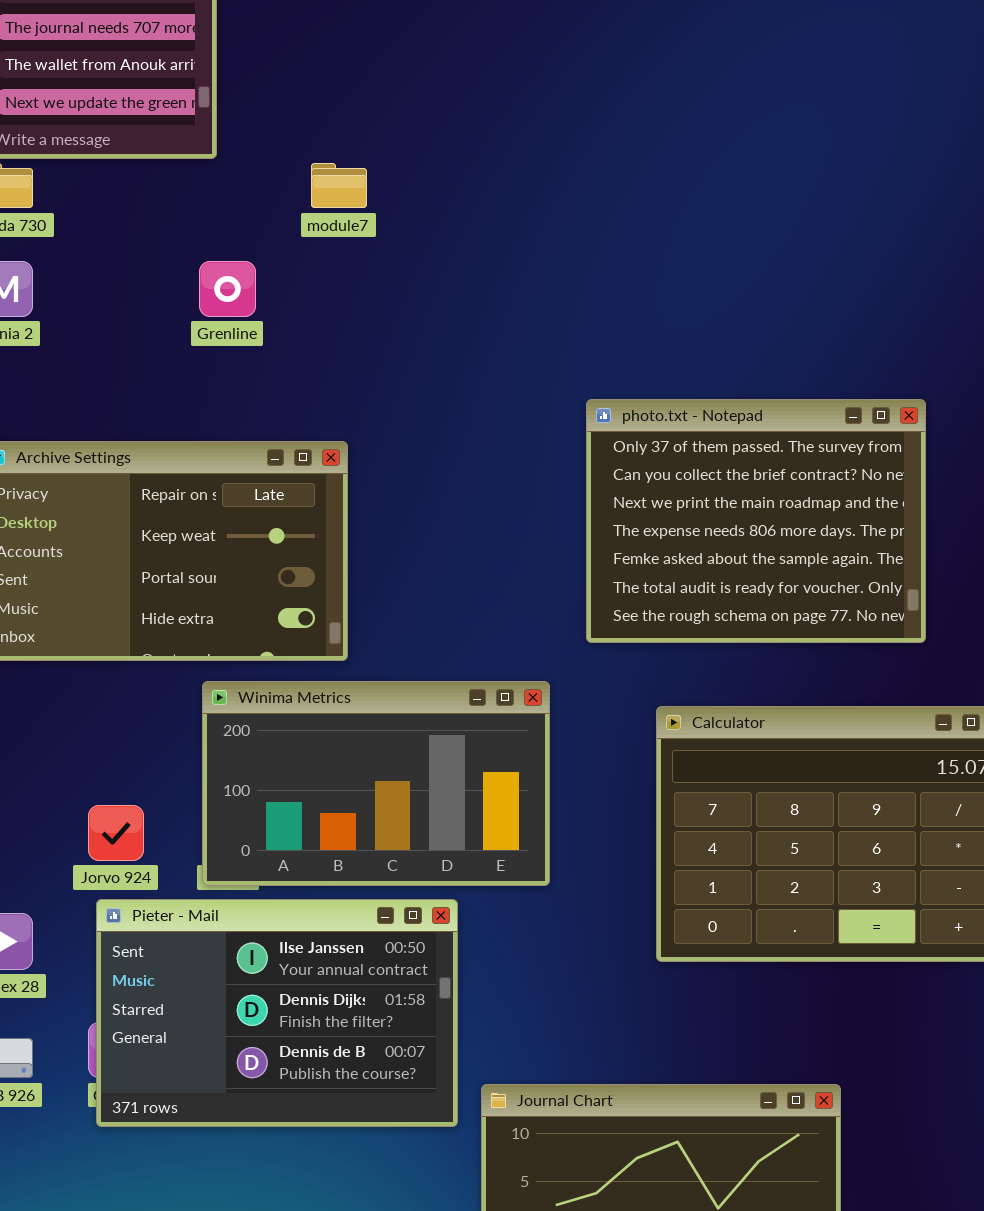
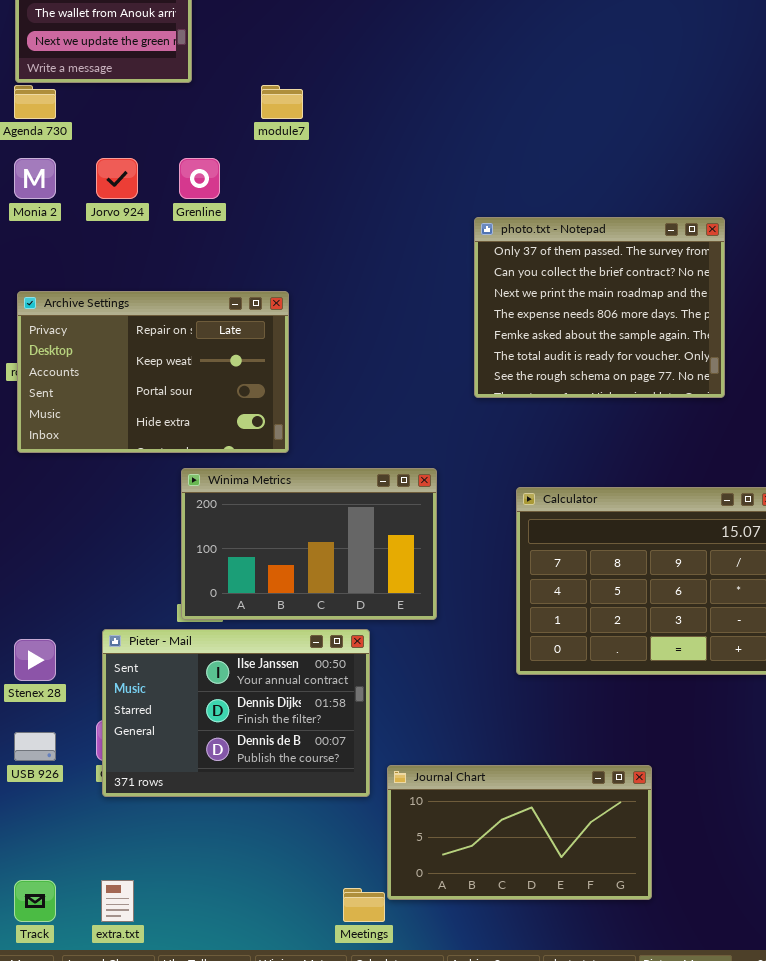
photo.txt - Notepad: [586,399,926,643] -> [474,217,725,398], moved
Jorvo 924: [88,805,144,861] -> [96,158,138,199], moved

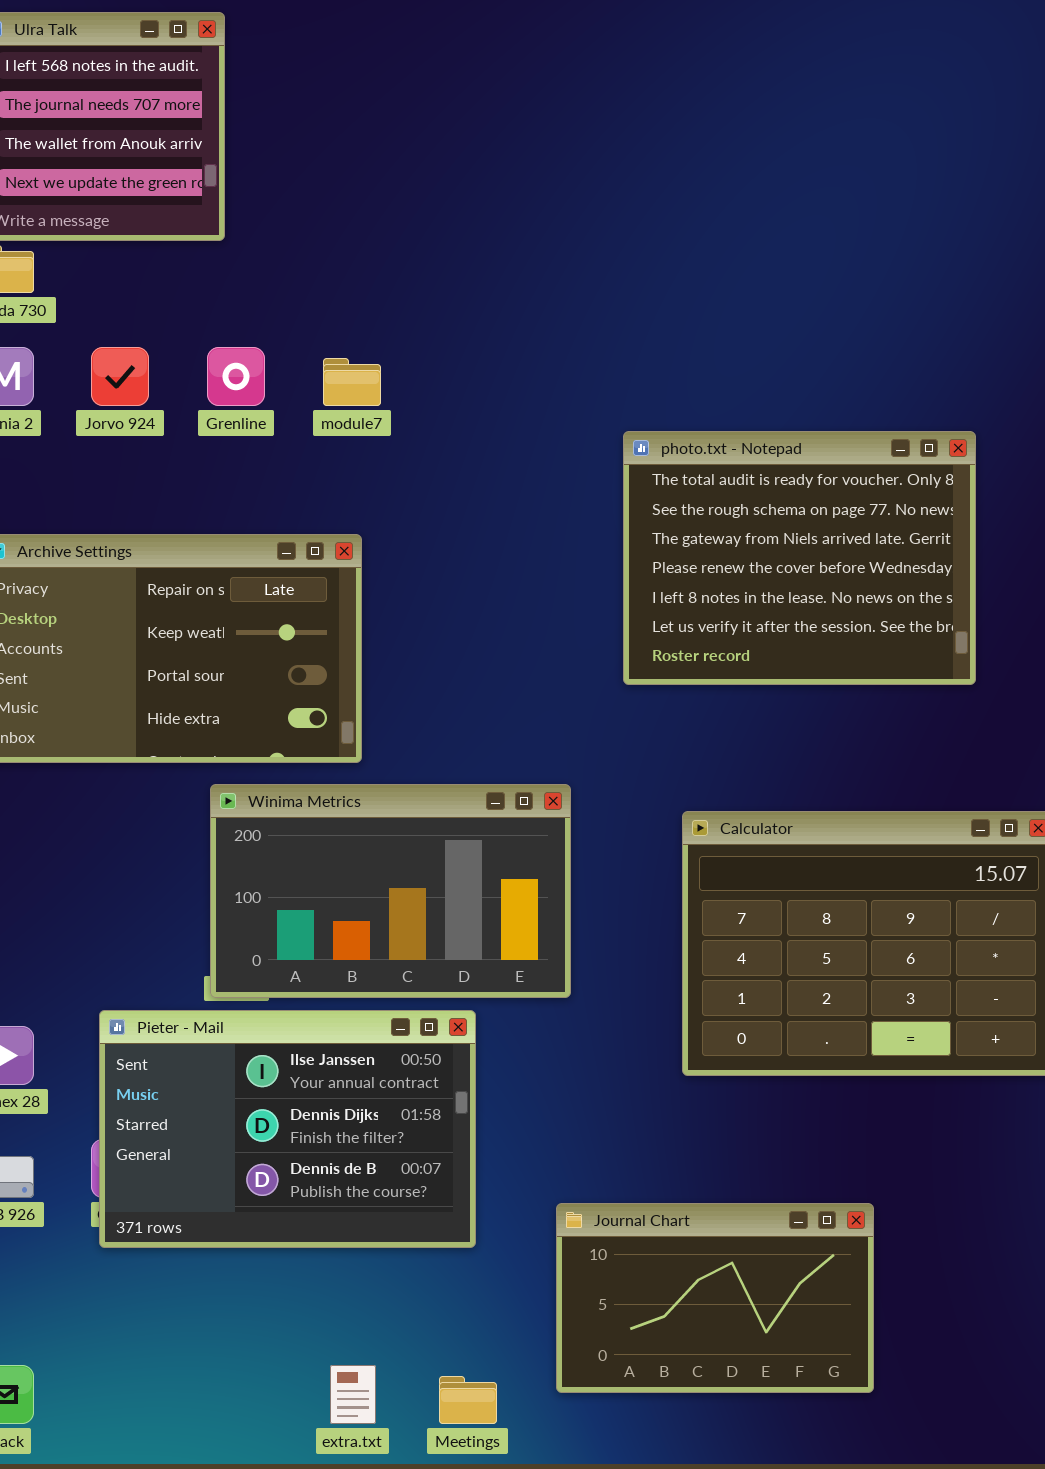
module7: [261,85,303,119] -> [323,358,381,406], moved
photo.txt - Notepad: [474,217,725,398] -> [623,431,976,685], scrolled down 5 rows
Journal Chart: [387,765,652,900] -> [556,1203,874,1393], resized
extra.txt: [101,880,134,922] -> [330,1365,376,1424], moved

